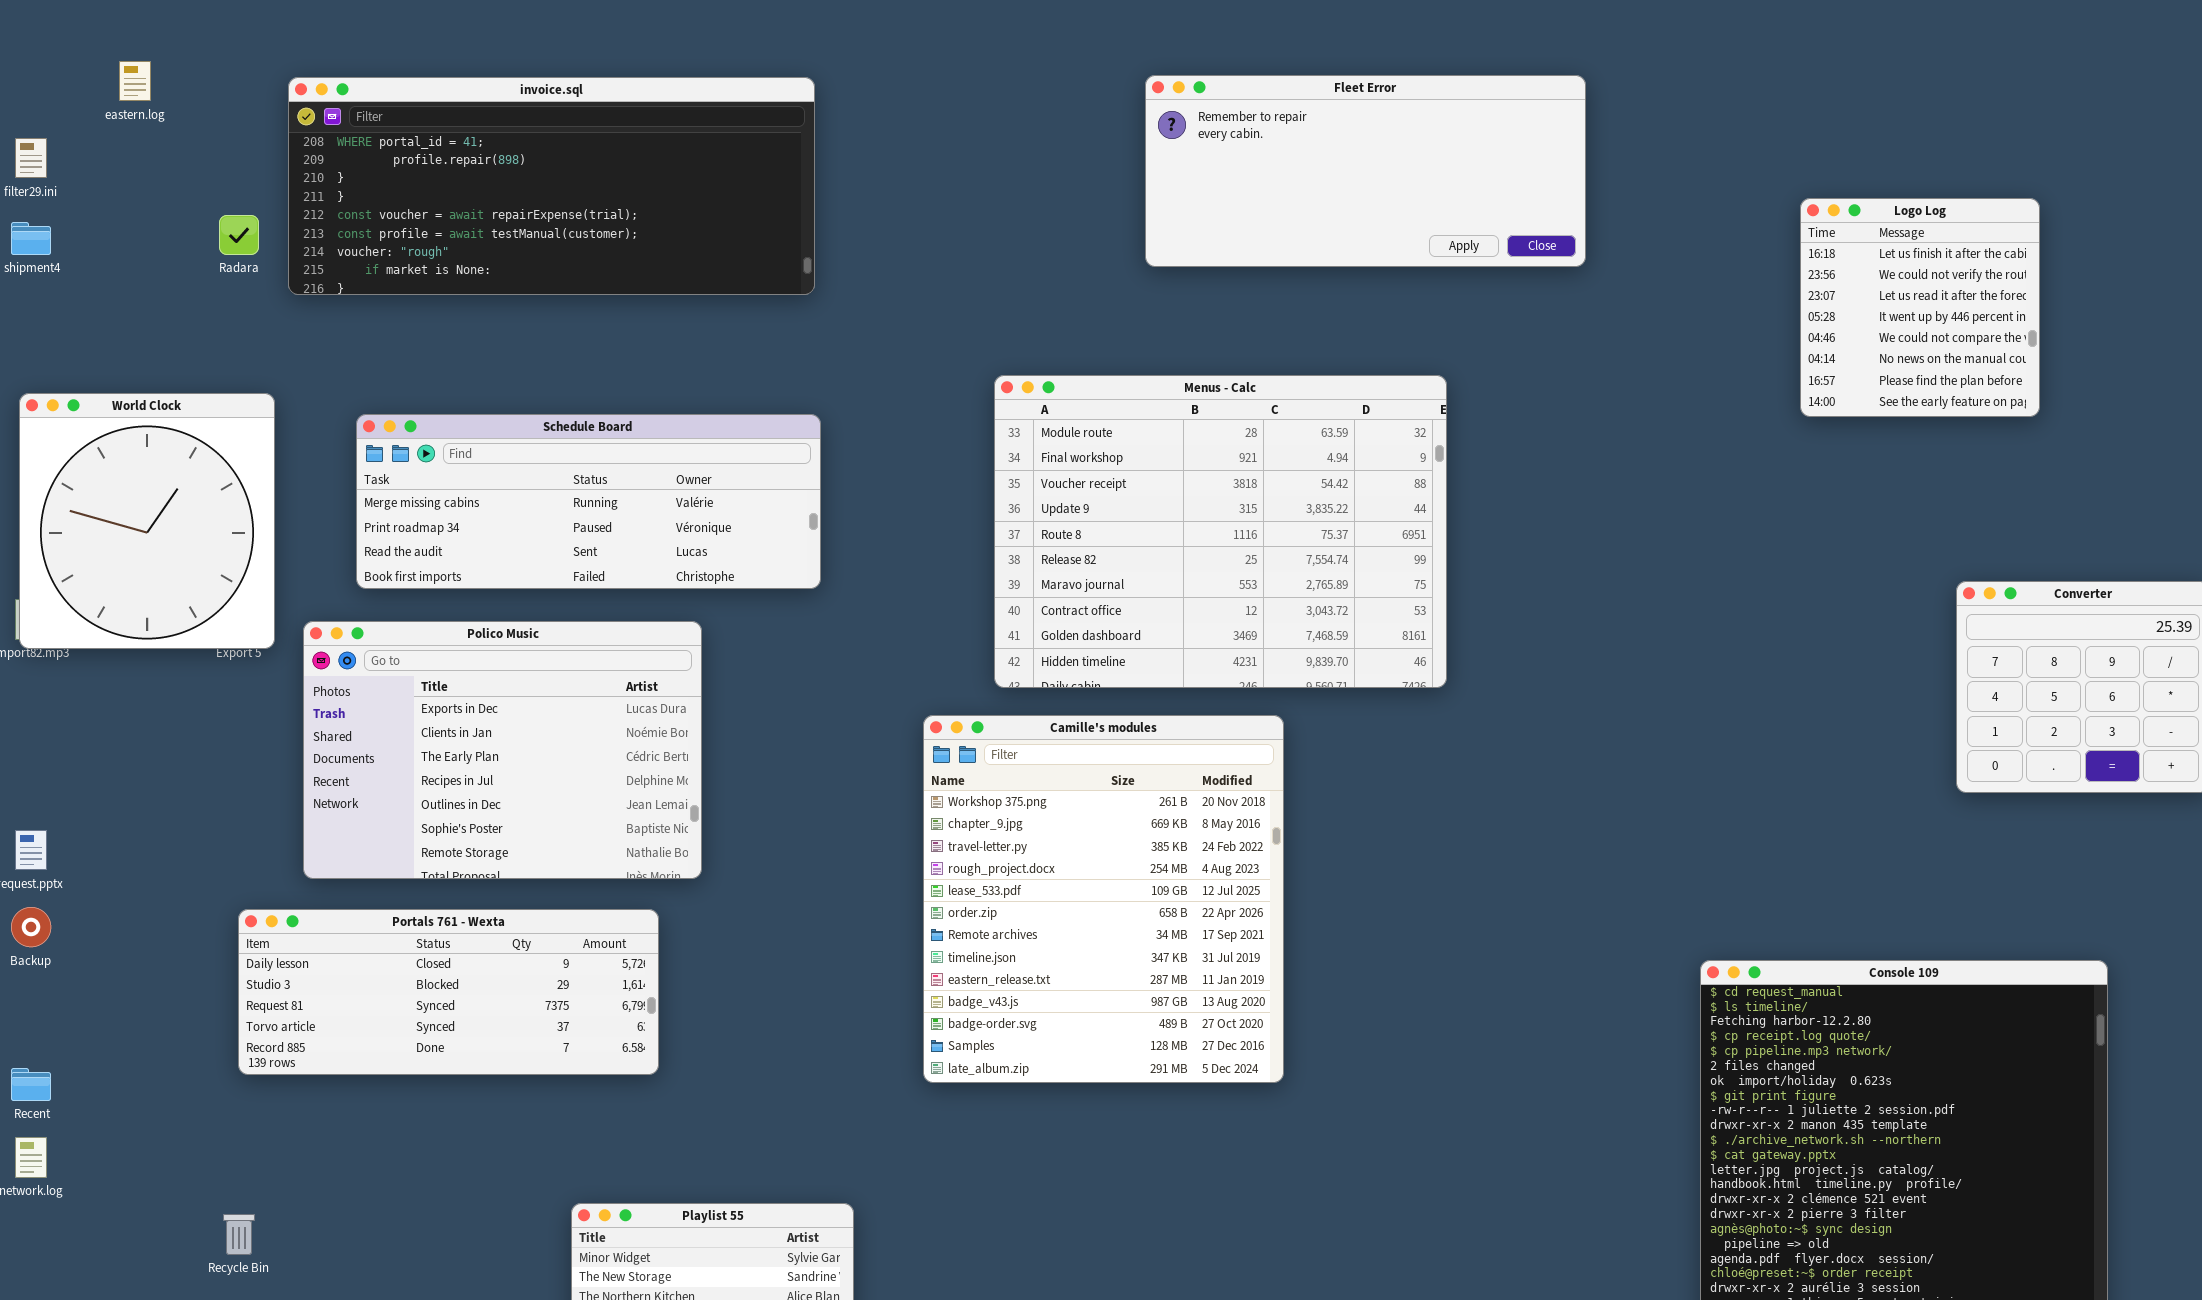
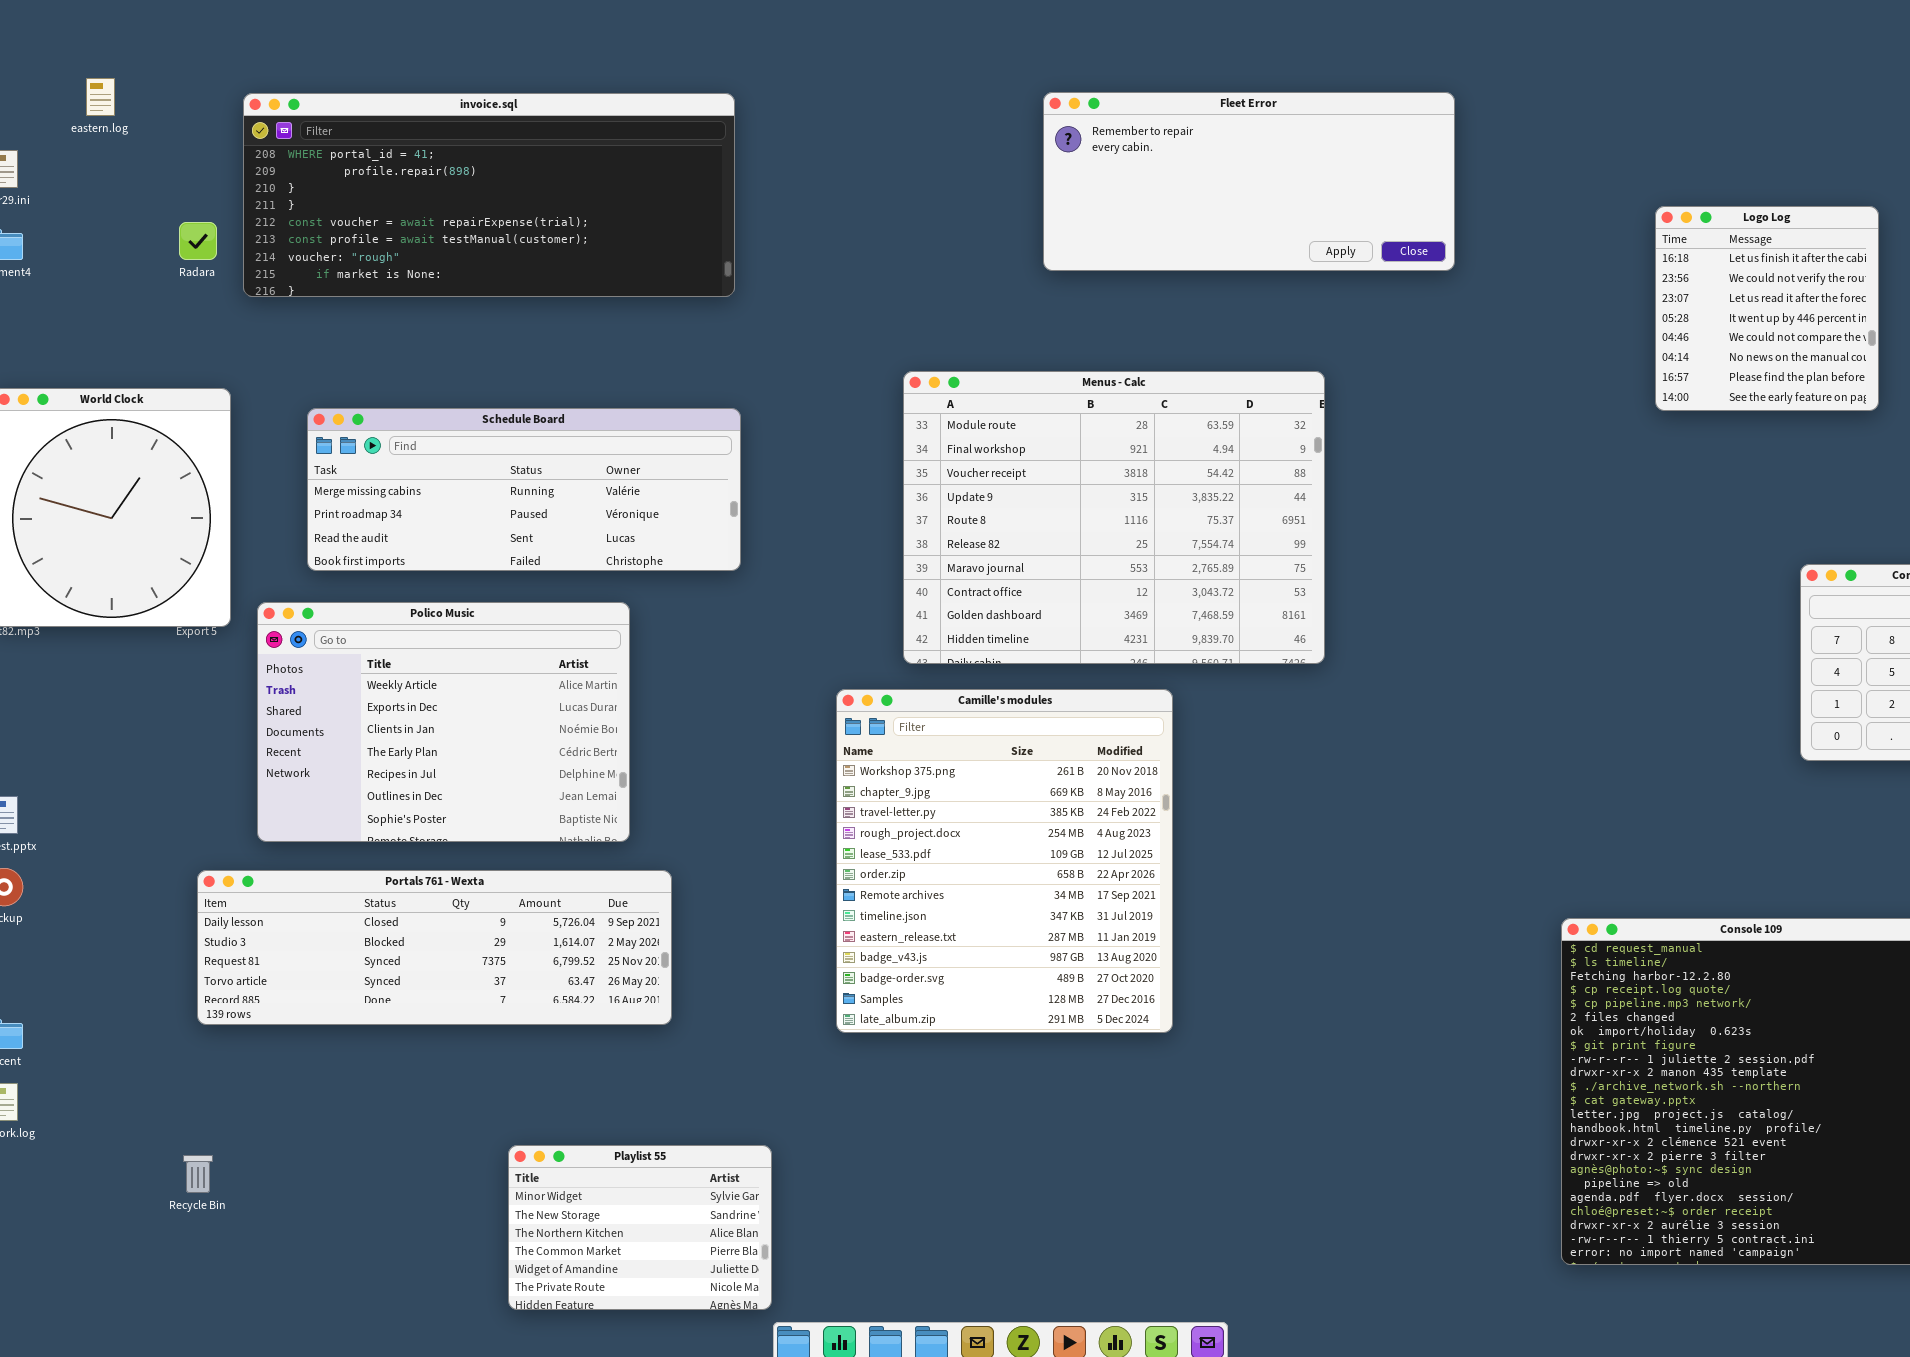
Polico Music: [303,621,702,879] -> [257,602,630,842], scrolled up 1 row
Portals 761 - Wexta: [238,909,659,1075] -> [197,870,672,1025], resized

